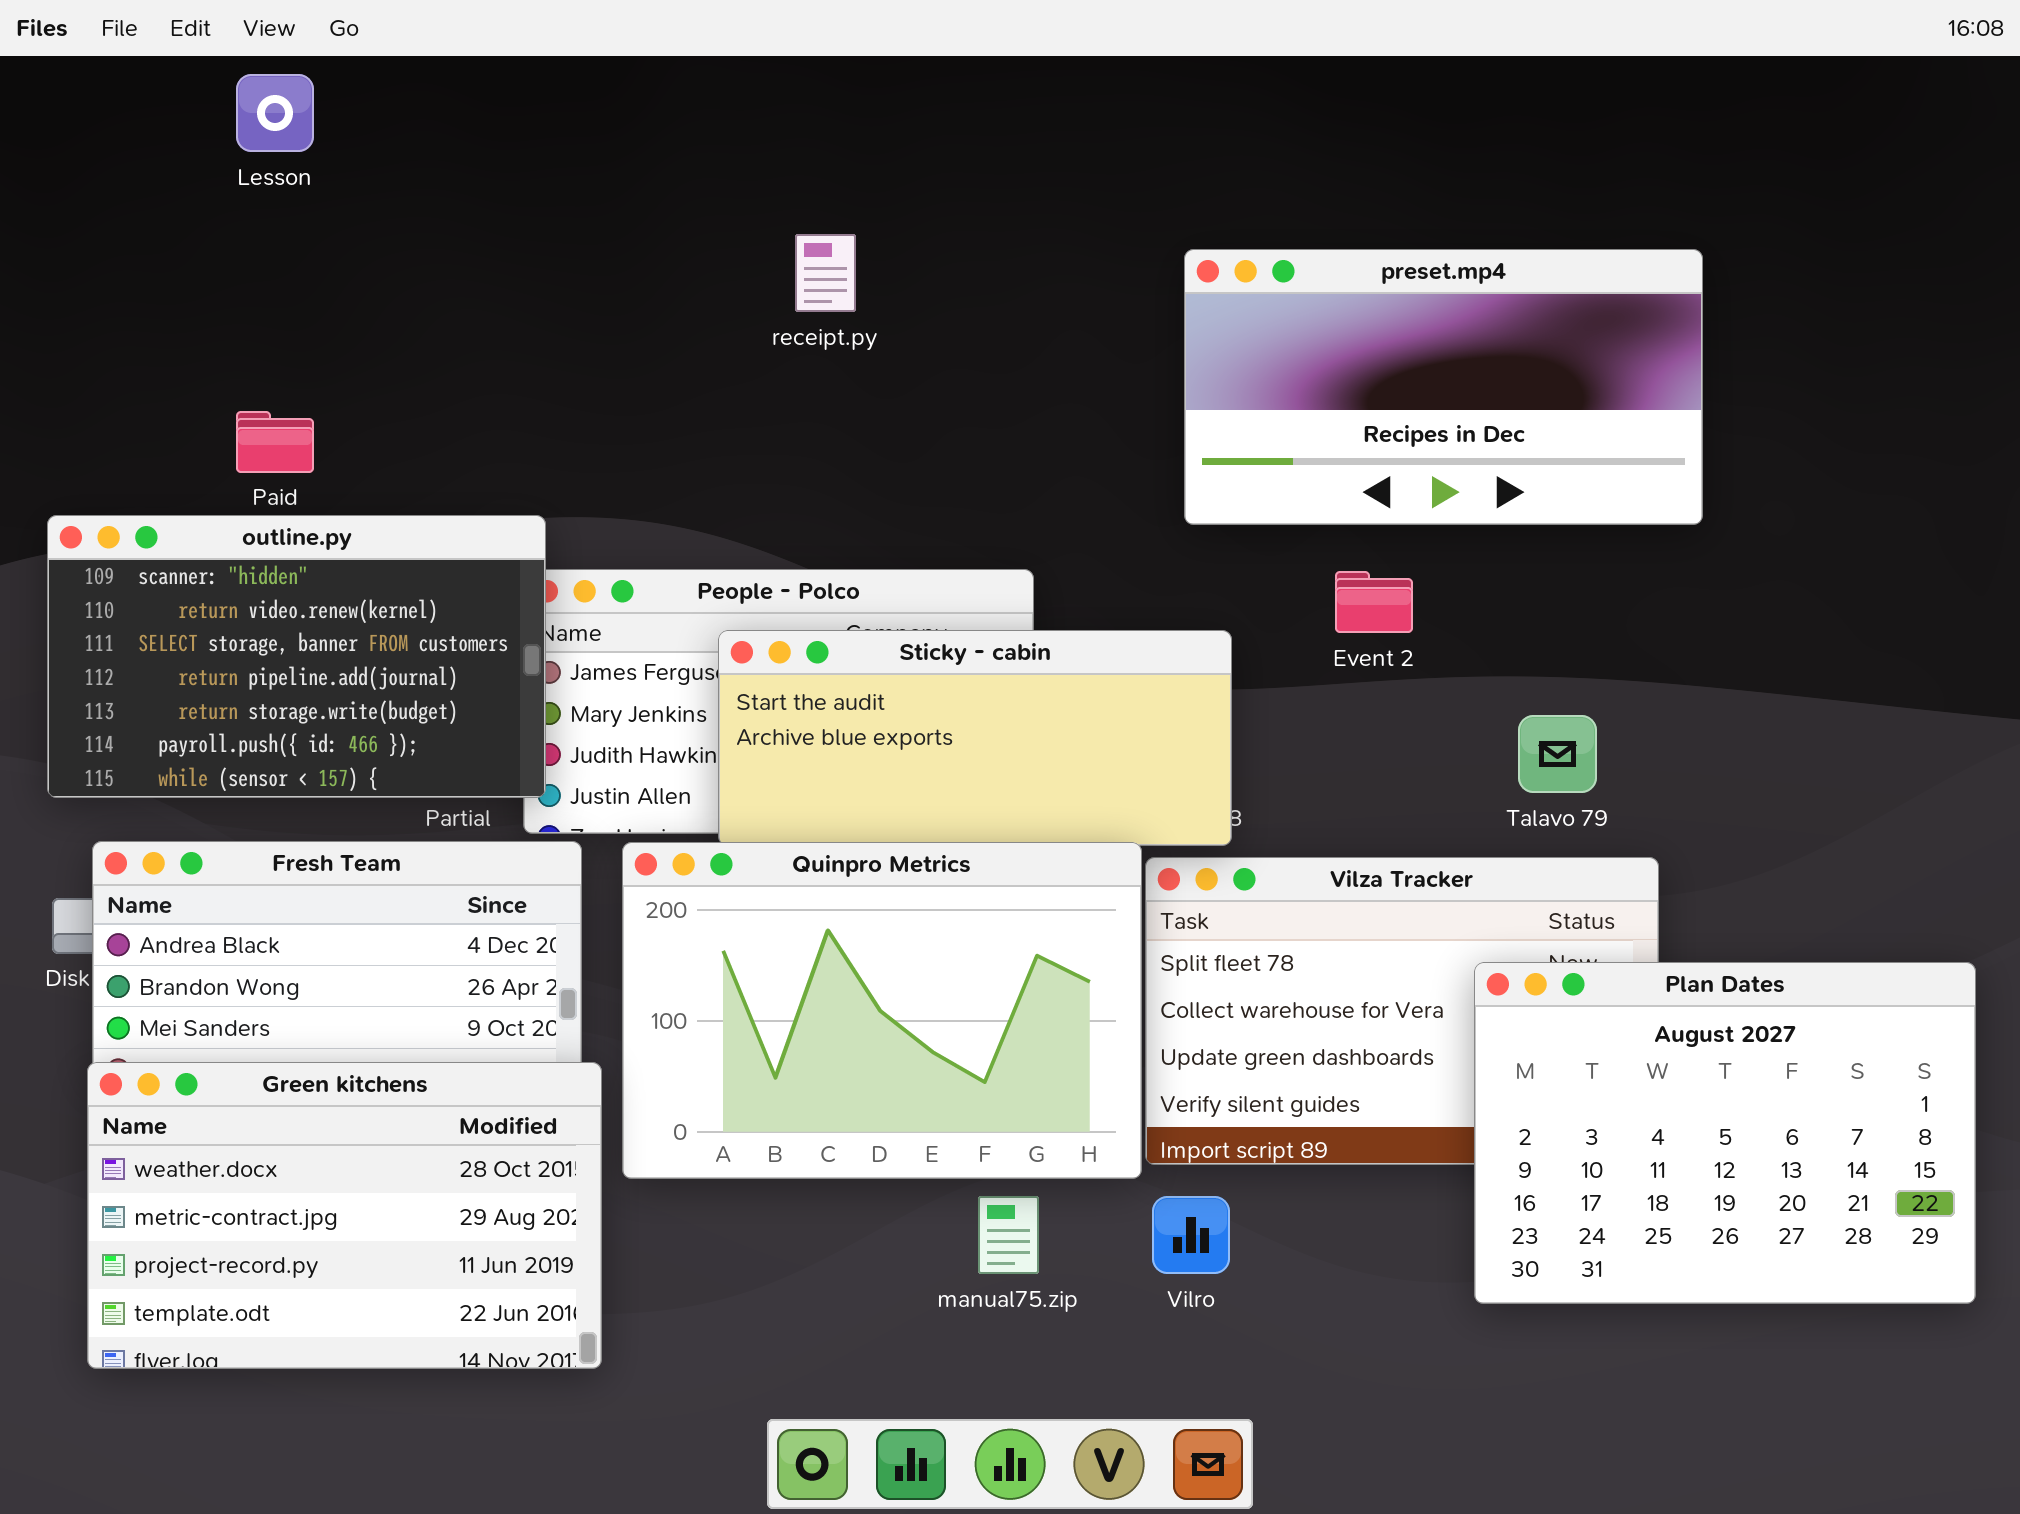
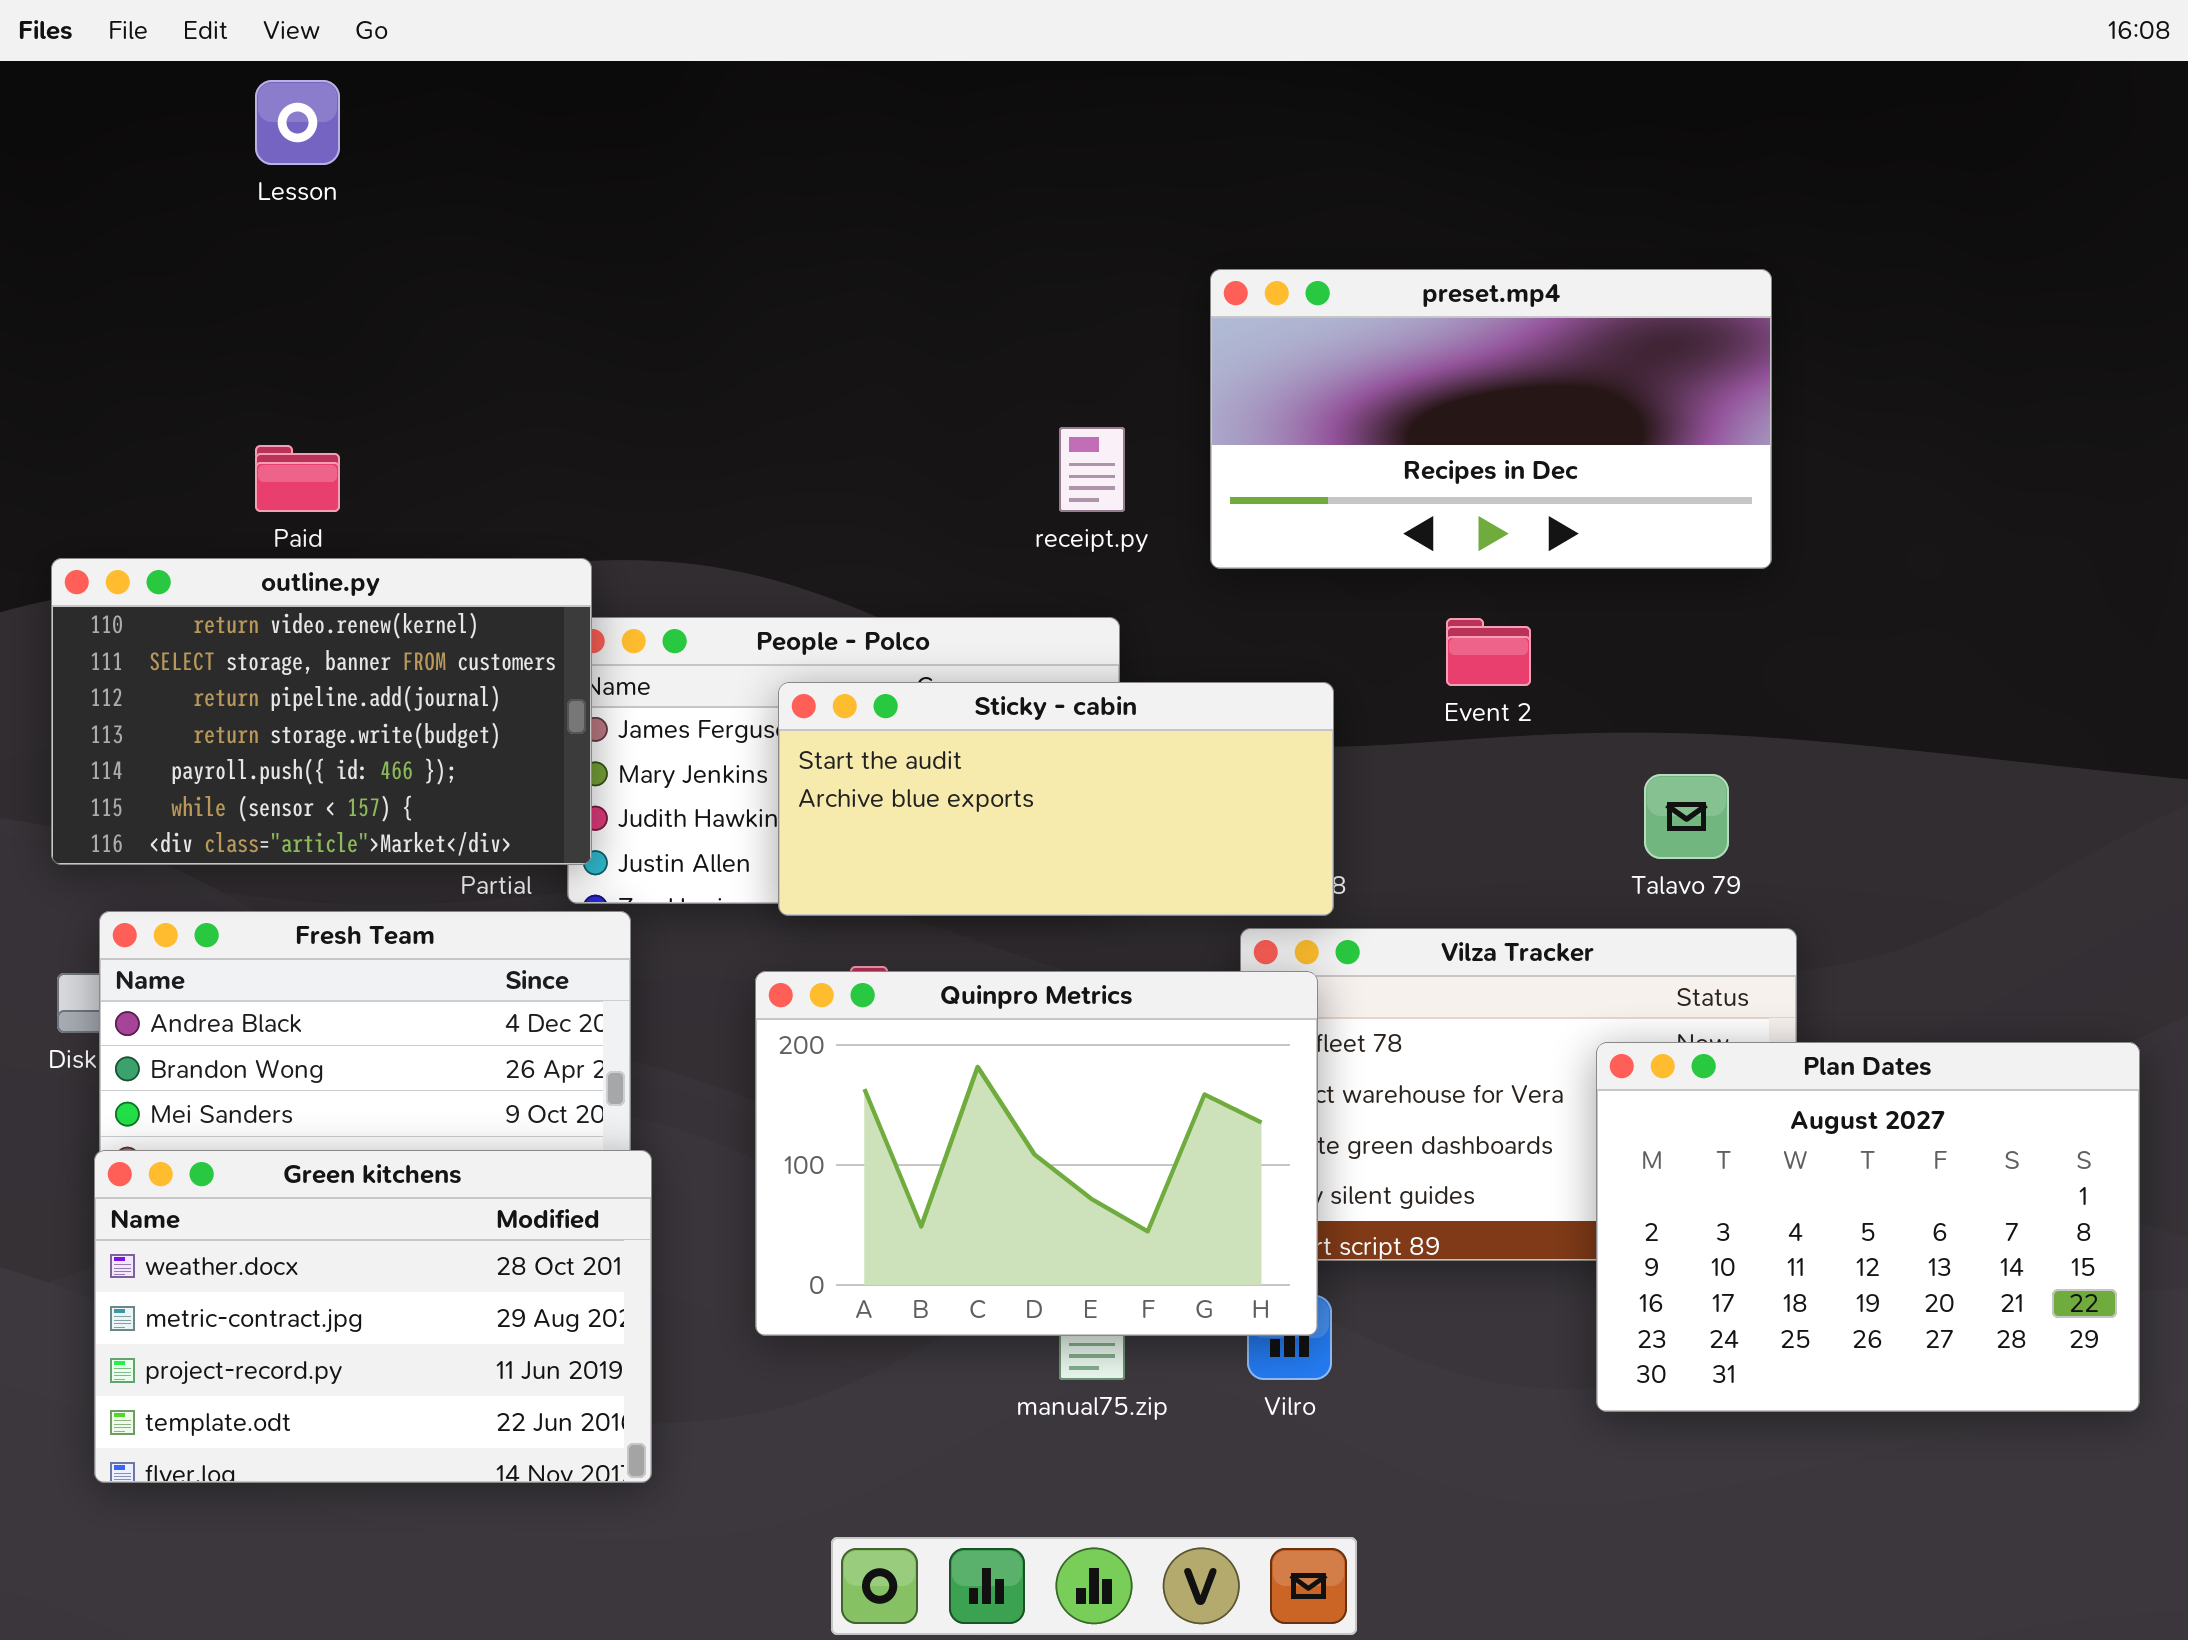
receipt.py: [795,234,856,312] -> [1059,427,1125,512], moved
preset.mp4: [1184,249,1703,525] -> [1210,269,1772,569], moved
outline.py: [47,515,546,798] -> [51,558,592,865], scrolled down 1 row
Quinpro Metrics: [622,842,1142,1179] -> [755,971,1318,1336], moved

